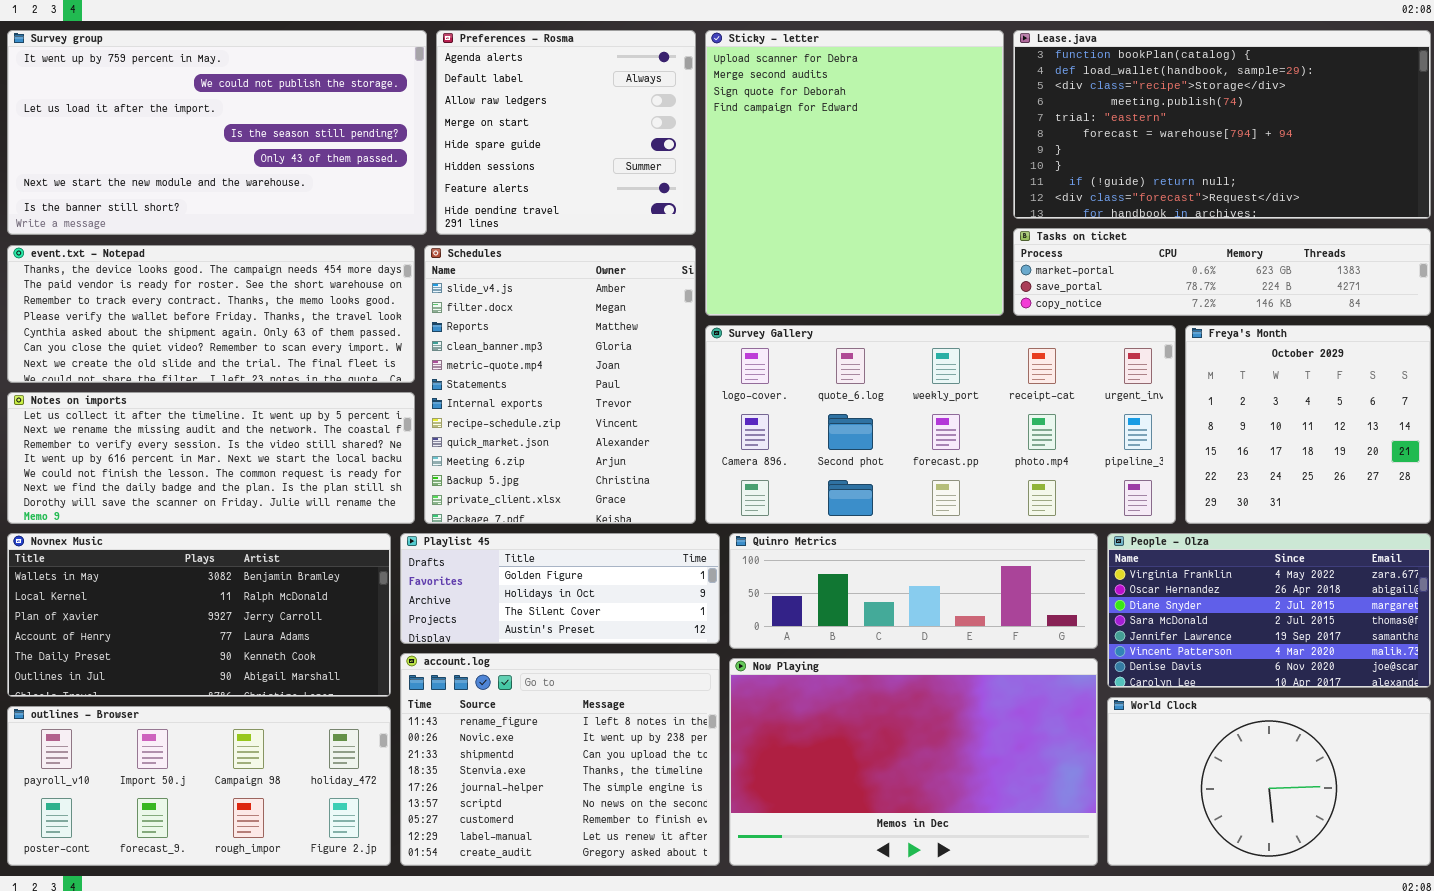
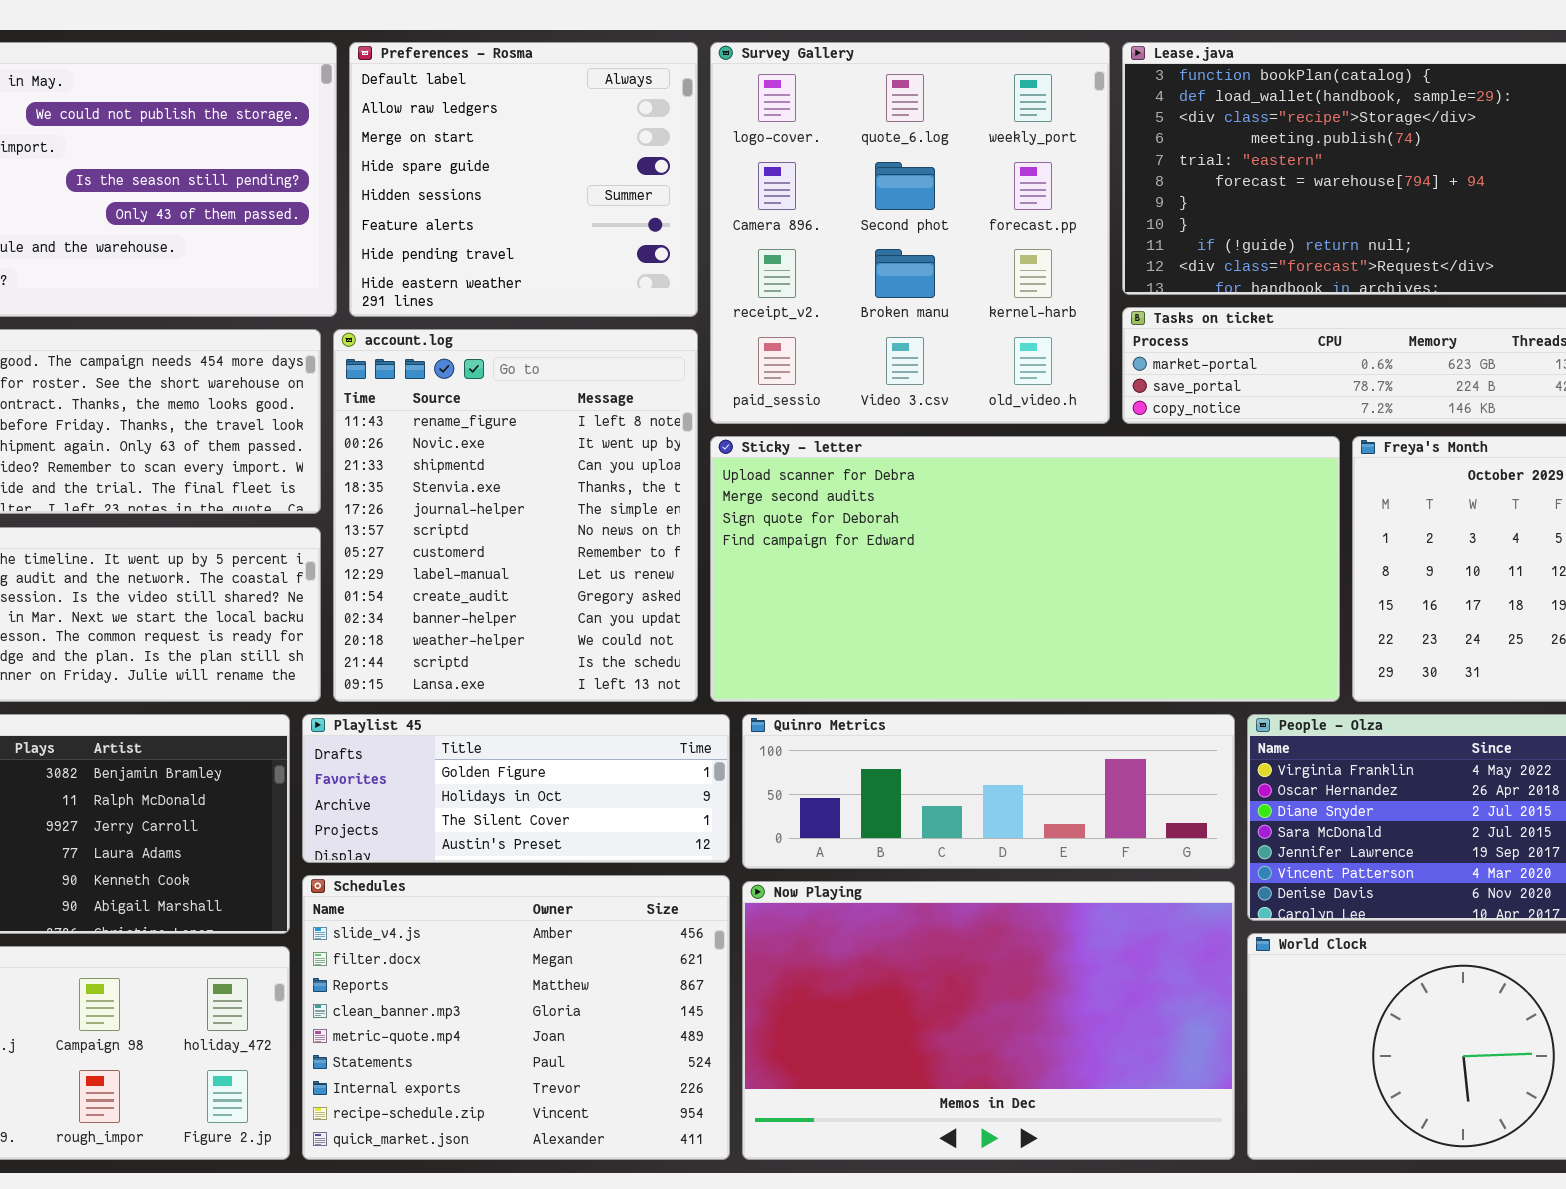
Preferences - Rosma: [436,30,696,235] -> [349,42,698,317], scrolled down 1 row
Sticky - letter: [705,30,1004,316] -> [710,436,1340,702], moved, resized
Schedules: [424,245,696,524] -> [302,875,730,1160], moved, resized
Survey Gallery: [705,325,1176,524] -> [710,42,1110,424], moved, resized
account.log: [400,653,720,866] -> [333,329,698,702], moved, resized

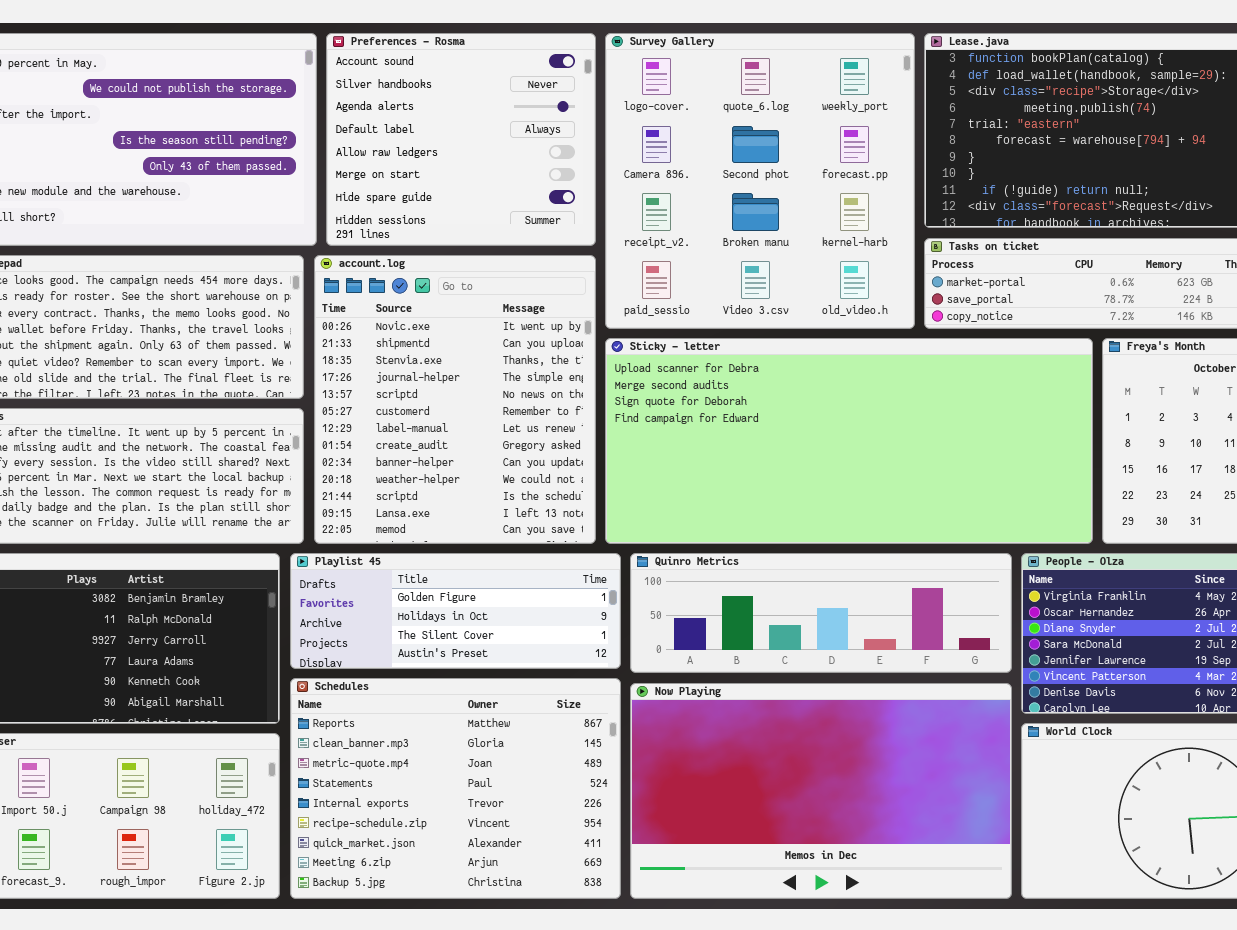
Preferences - Rosma: [349,42,698,317] -> [326,33,596,246], scrolled up 3 rows
account.log: [333,329,698,702] -> [314,255,596,544], scrolled down 1 row
Schedules: [302,875,730,1160] -> [290,678,621,899], scrolled down 2 rows

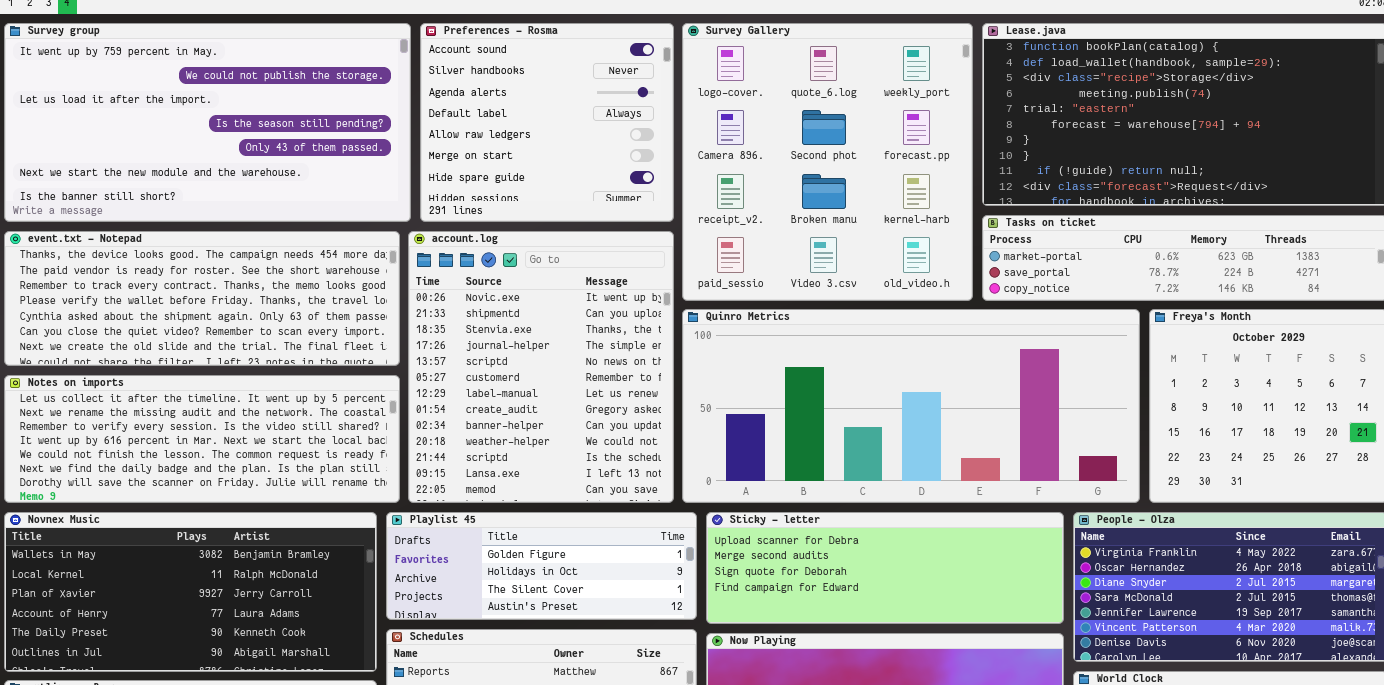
Sticky - letter: [605,338,1093,544] -> [706,512,1064,624], moved, resized
Quinro Metrics: [630,553,1012,673] -> [682,309,1140,503], moved, resized

